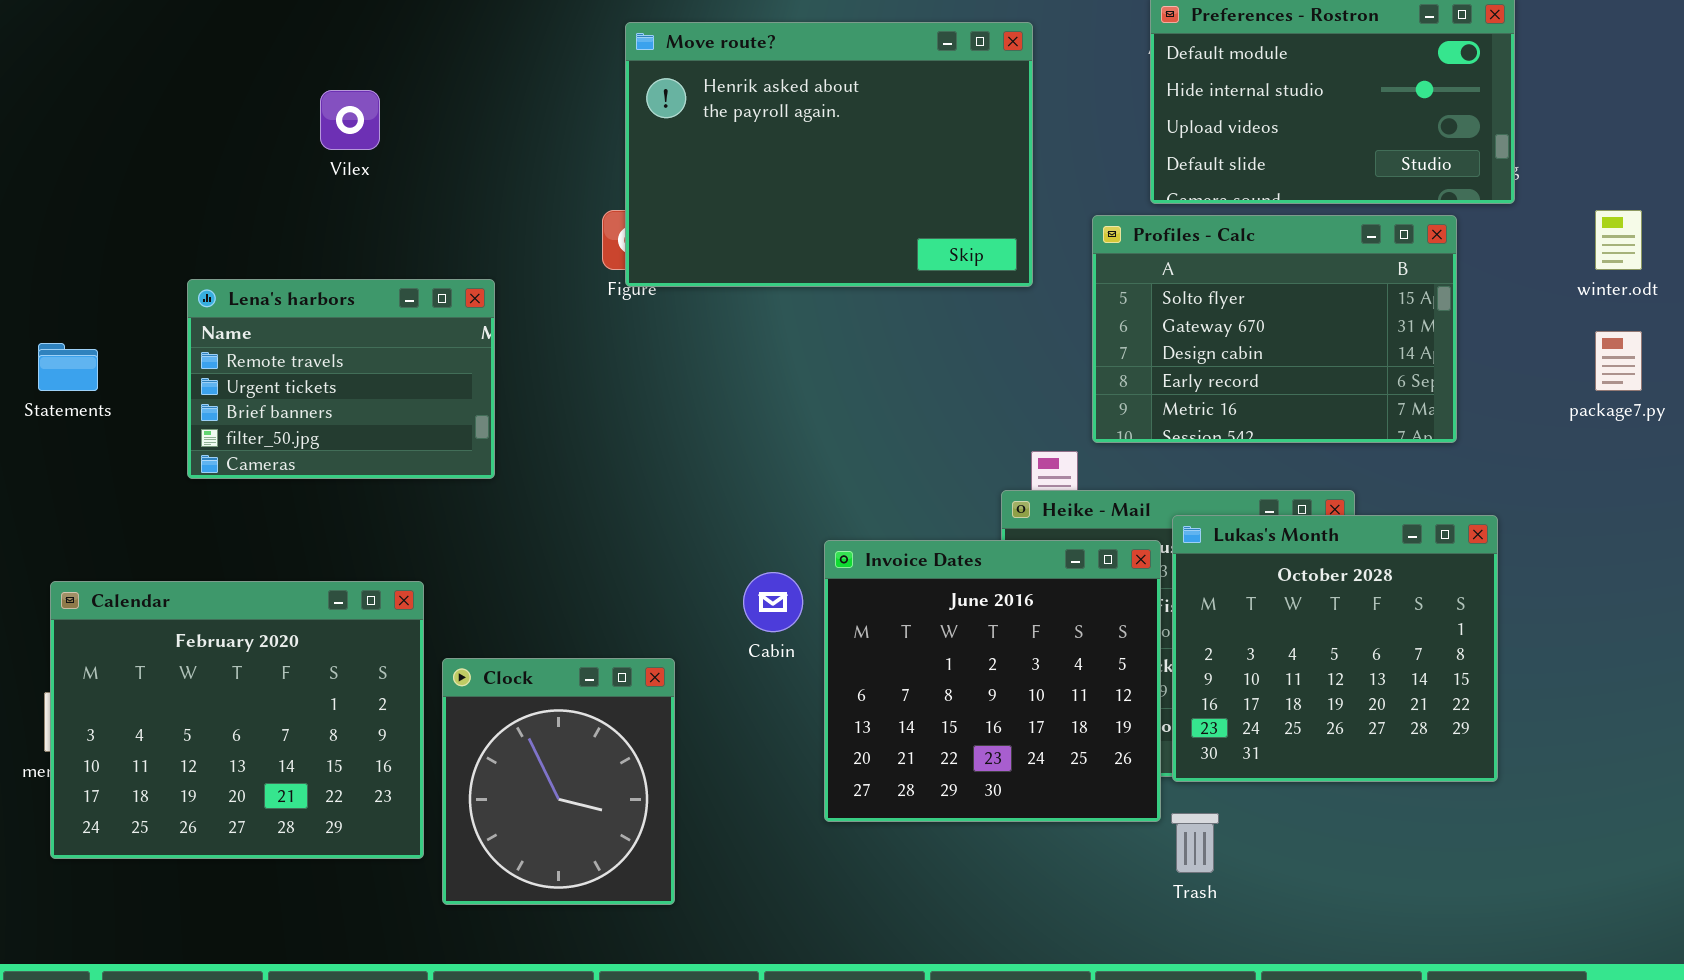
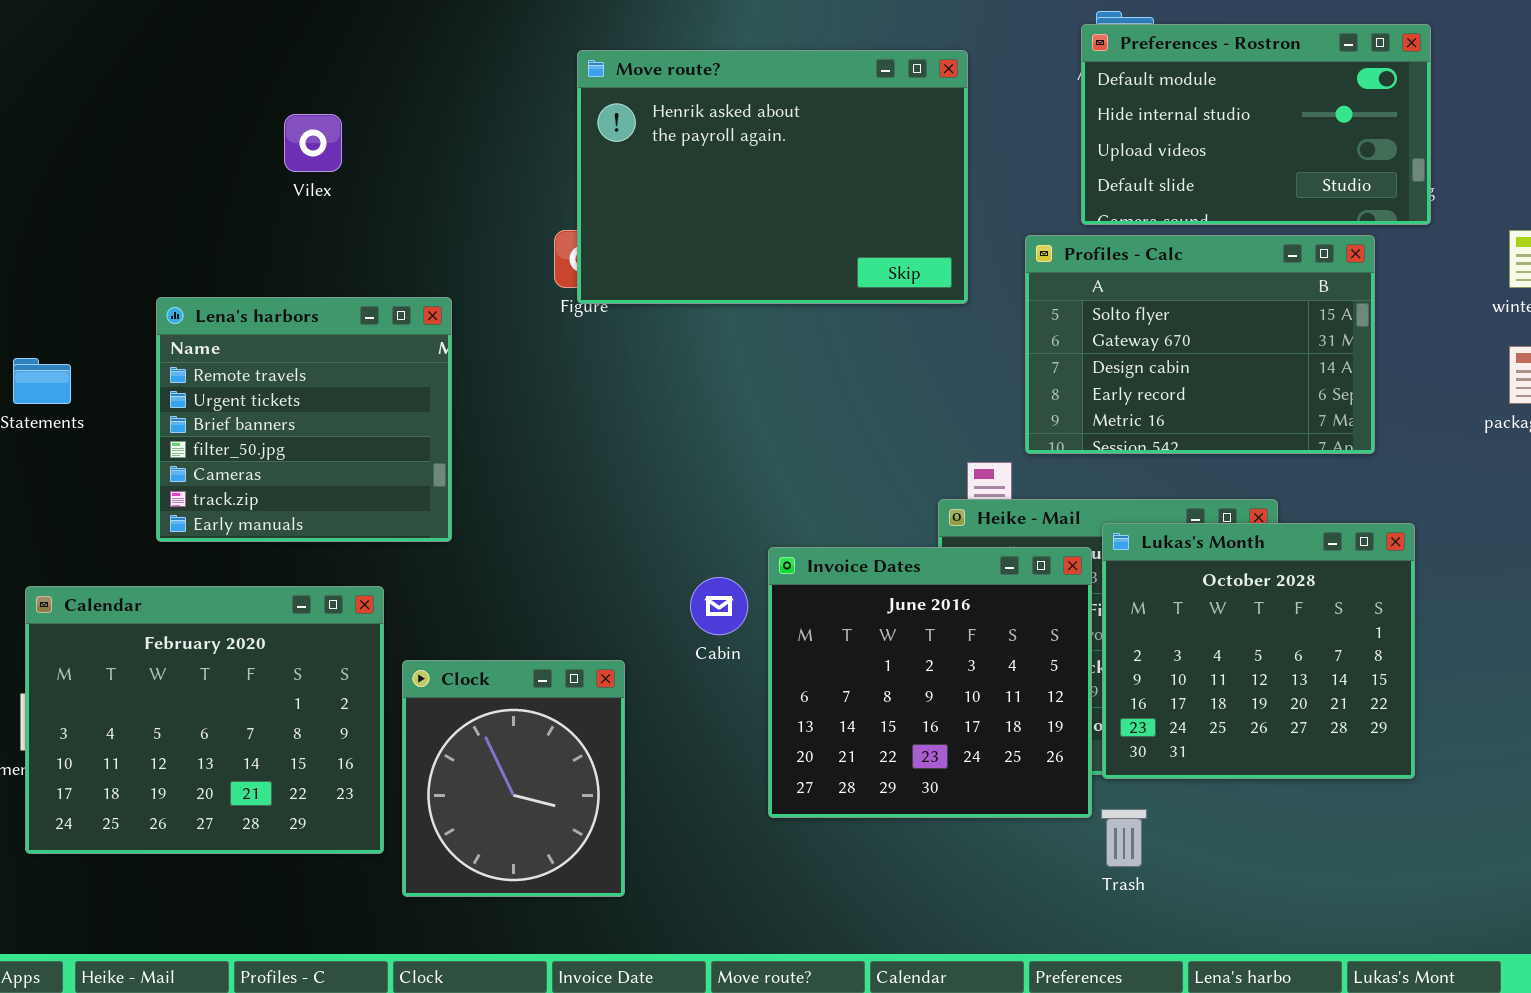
Lena's harbors: [187,279,495,479] -> [156,297,452,542], resized

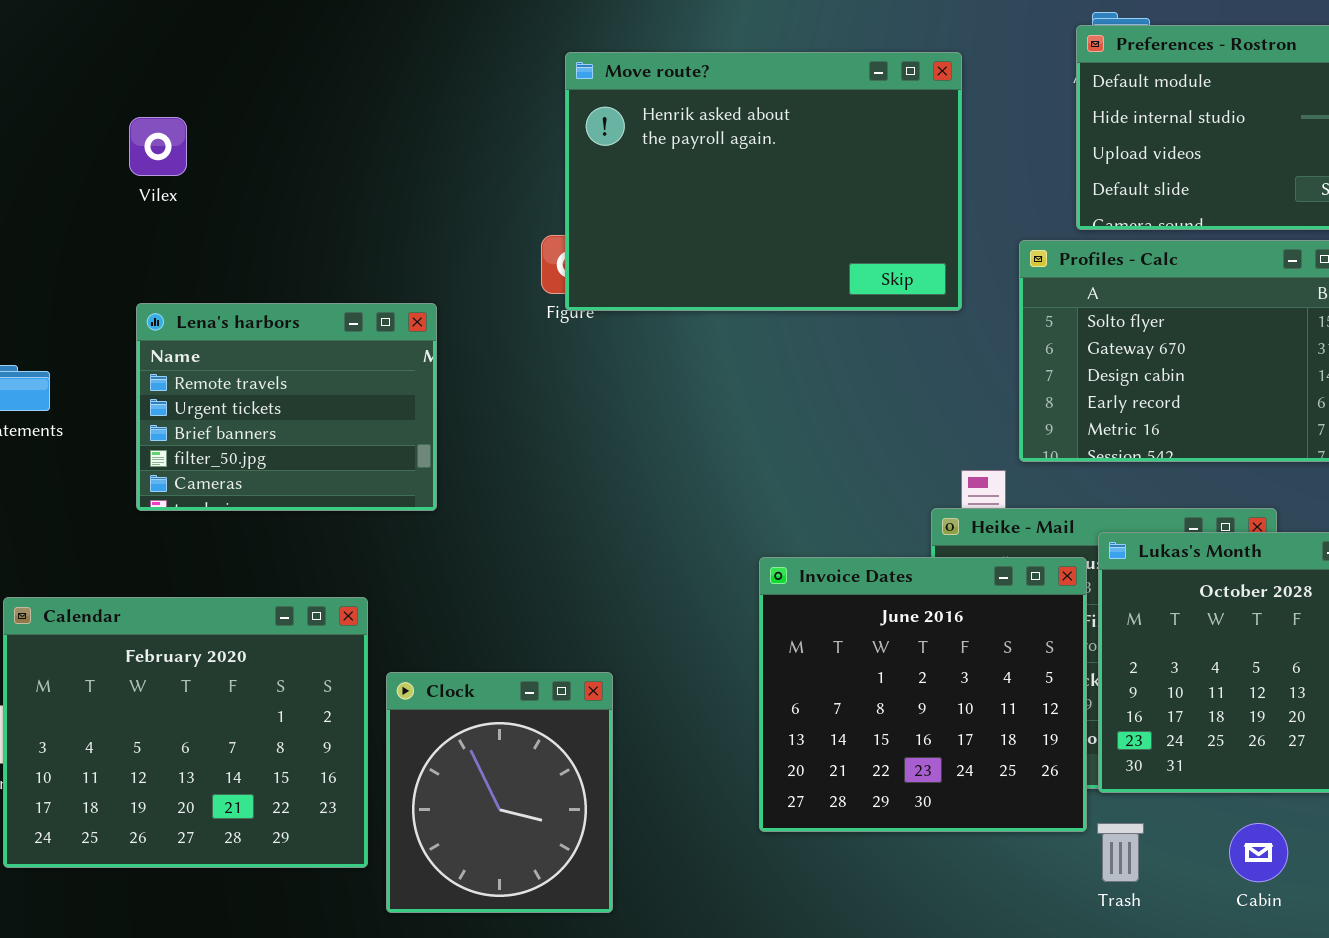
Vilex: [284,114,342,172] -> [129,117,187,176], moved
Lena's harbors: [156,297,452,542] -> [136,303,437,511], resized
Cabin: [690,577,748,635] -> [1229,823,1288,882], moved

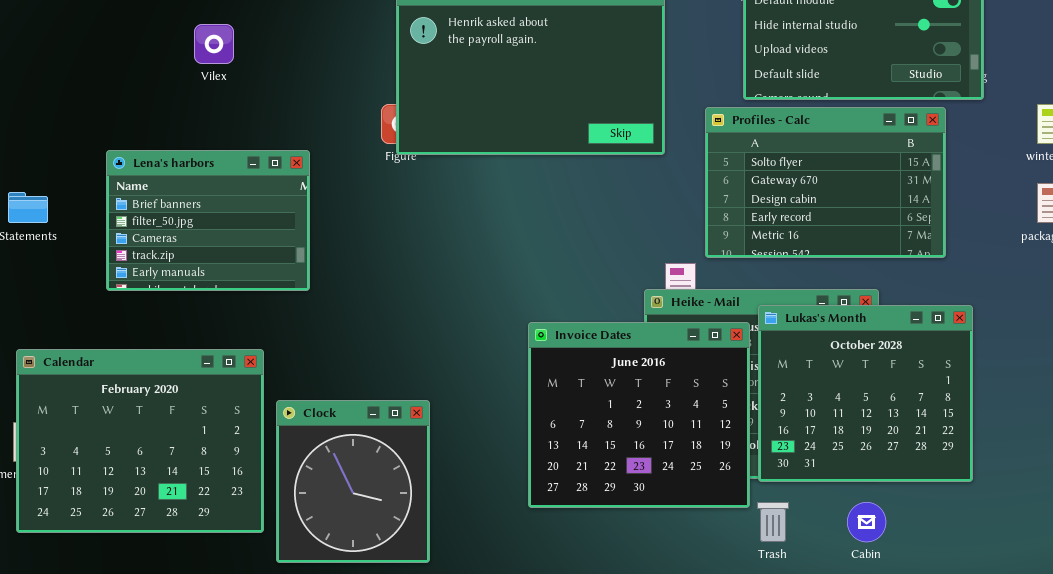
Vilex: [129,117,187,176] -> [194,24,234,64], moved
Lena's harbors: [136,303,437,511] -> [106,150,310,291], scrolled down 2 rows

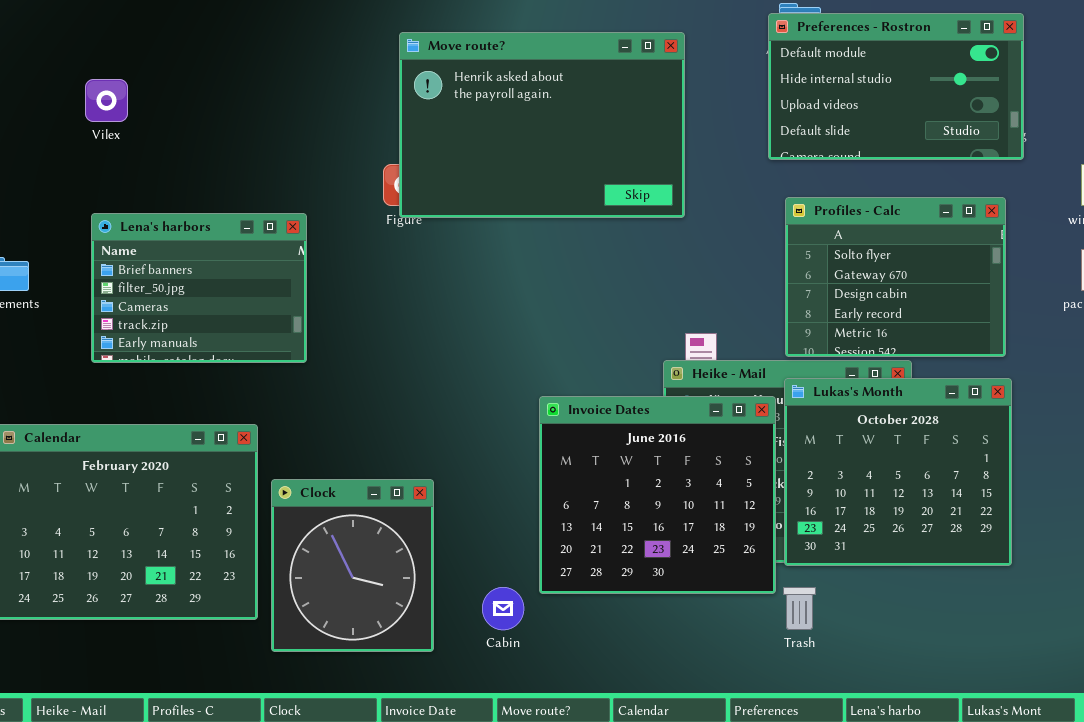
Vilex: [194,24,234,64] -> [85,79,128,122], moved
Profiles - Calc: [705,107,946,258] -> [785,197,1006,357], moved, resized
Cabin: [847,502,886,542] -> [482,587,524,630], moved

